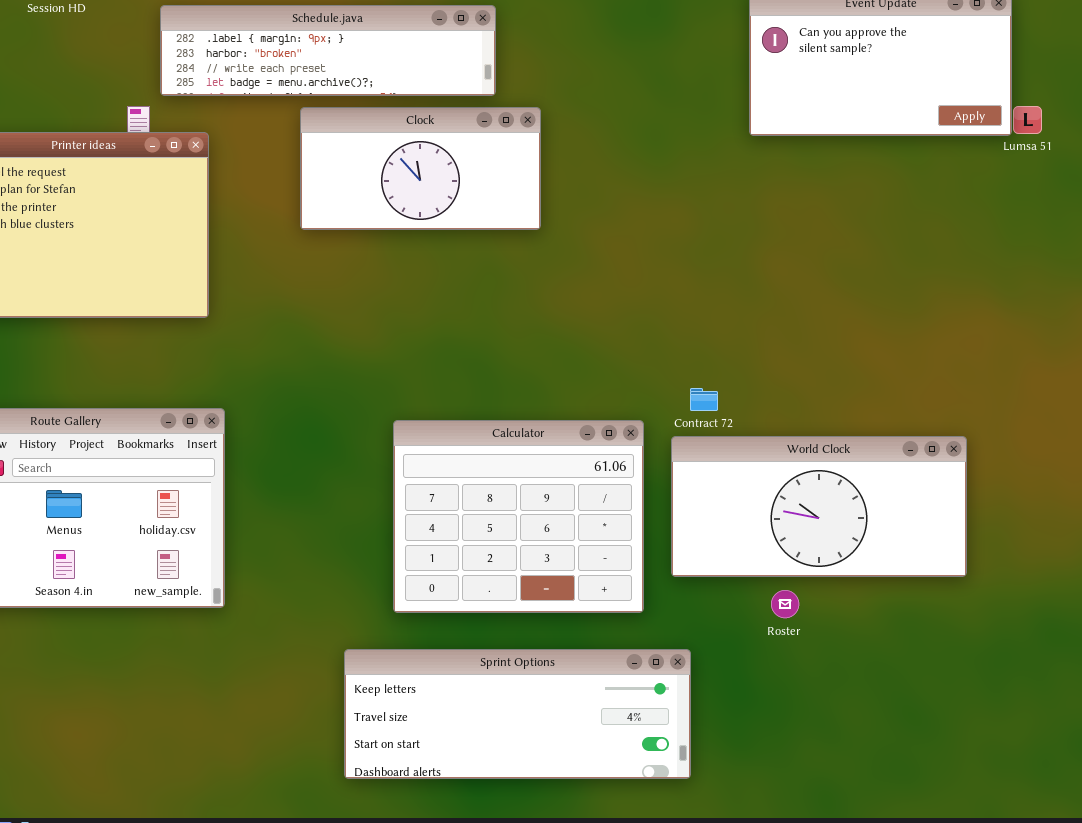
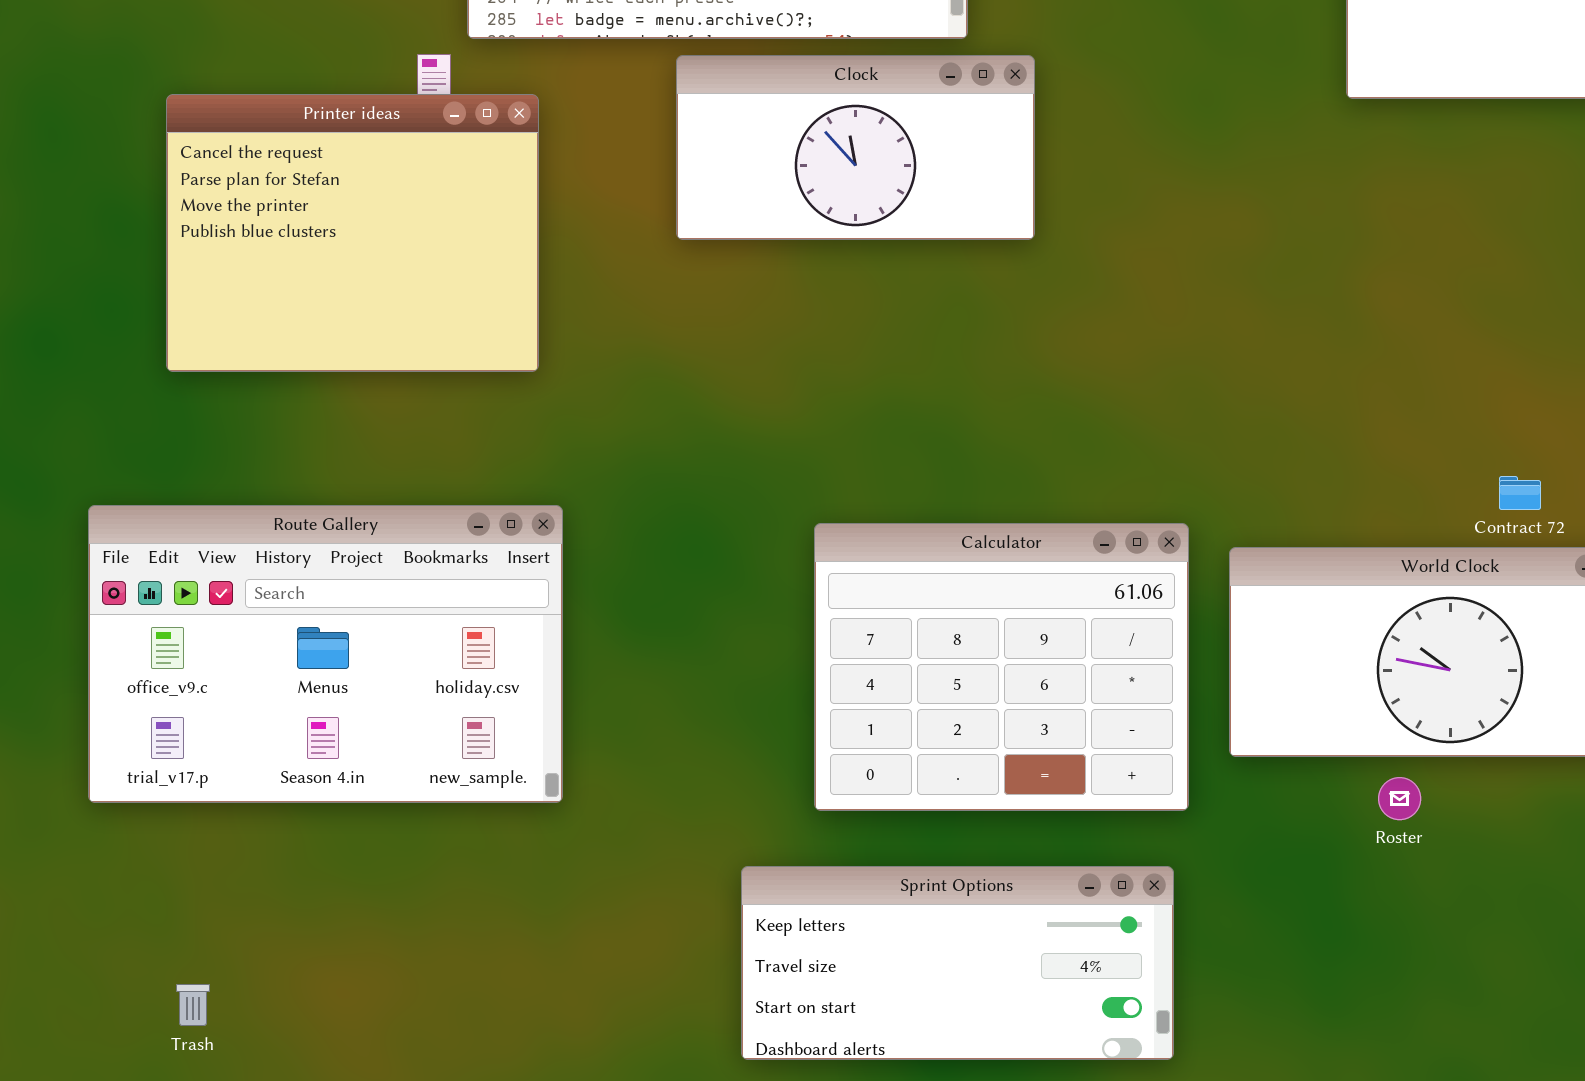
Contract 72: [690,388,718,411] -> [1499,476,1541,510], moved
Sprint Options: [344,649,691,779] -> [741,866,1174,1060], resized

